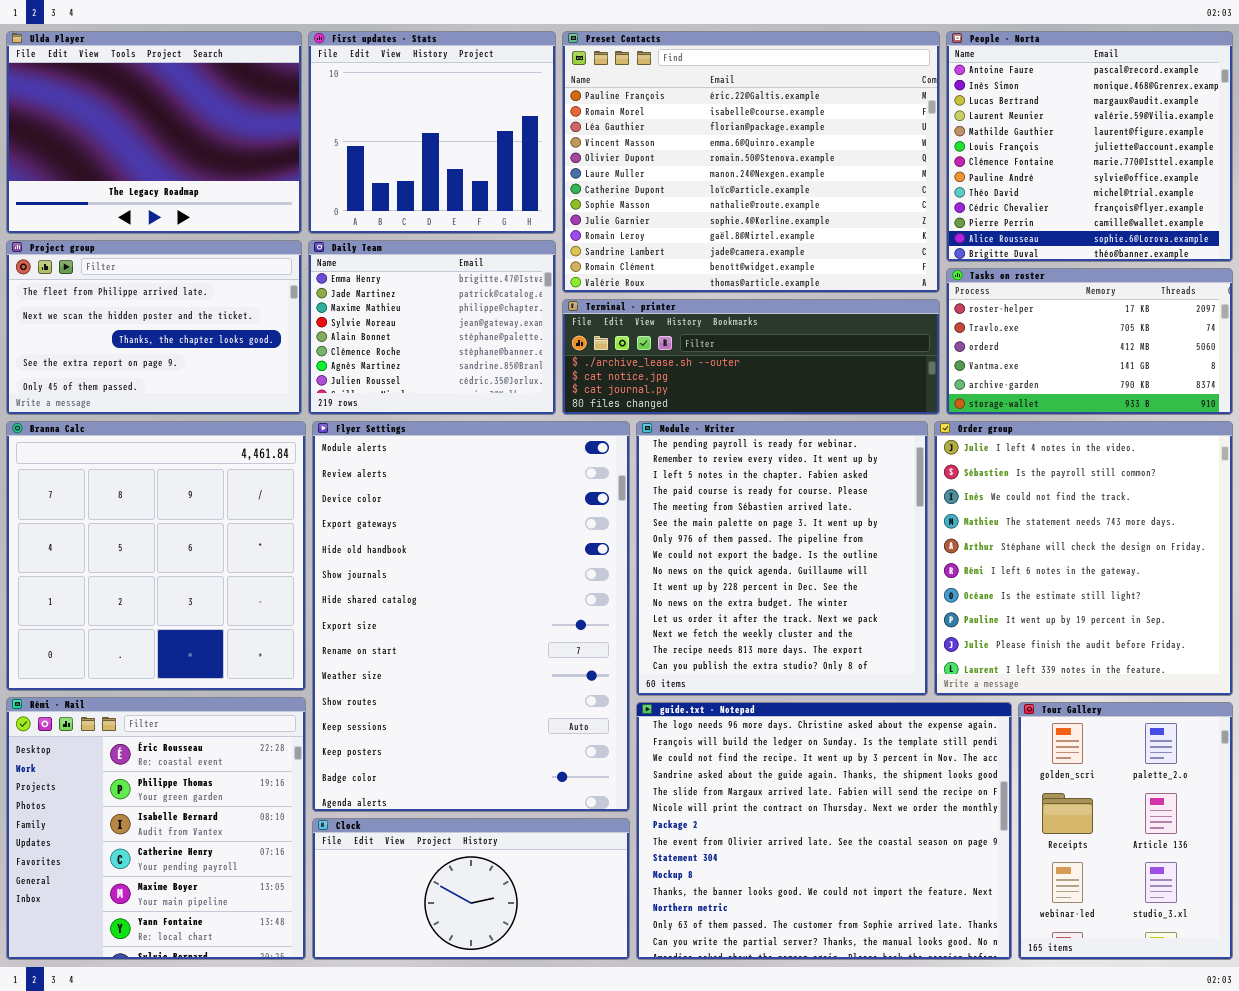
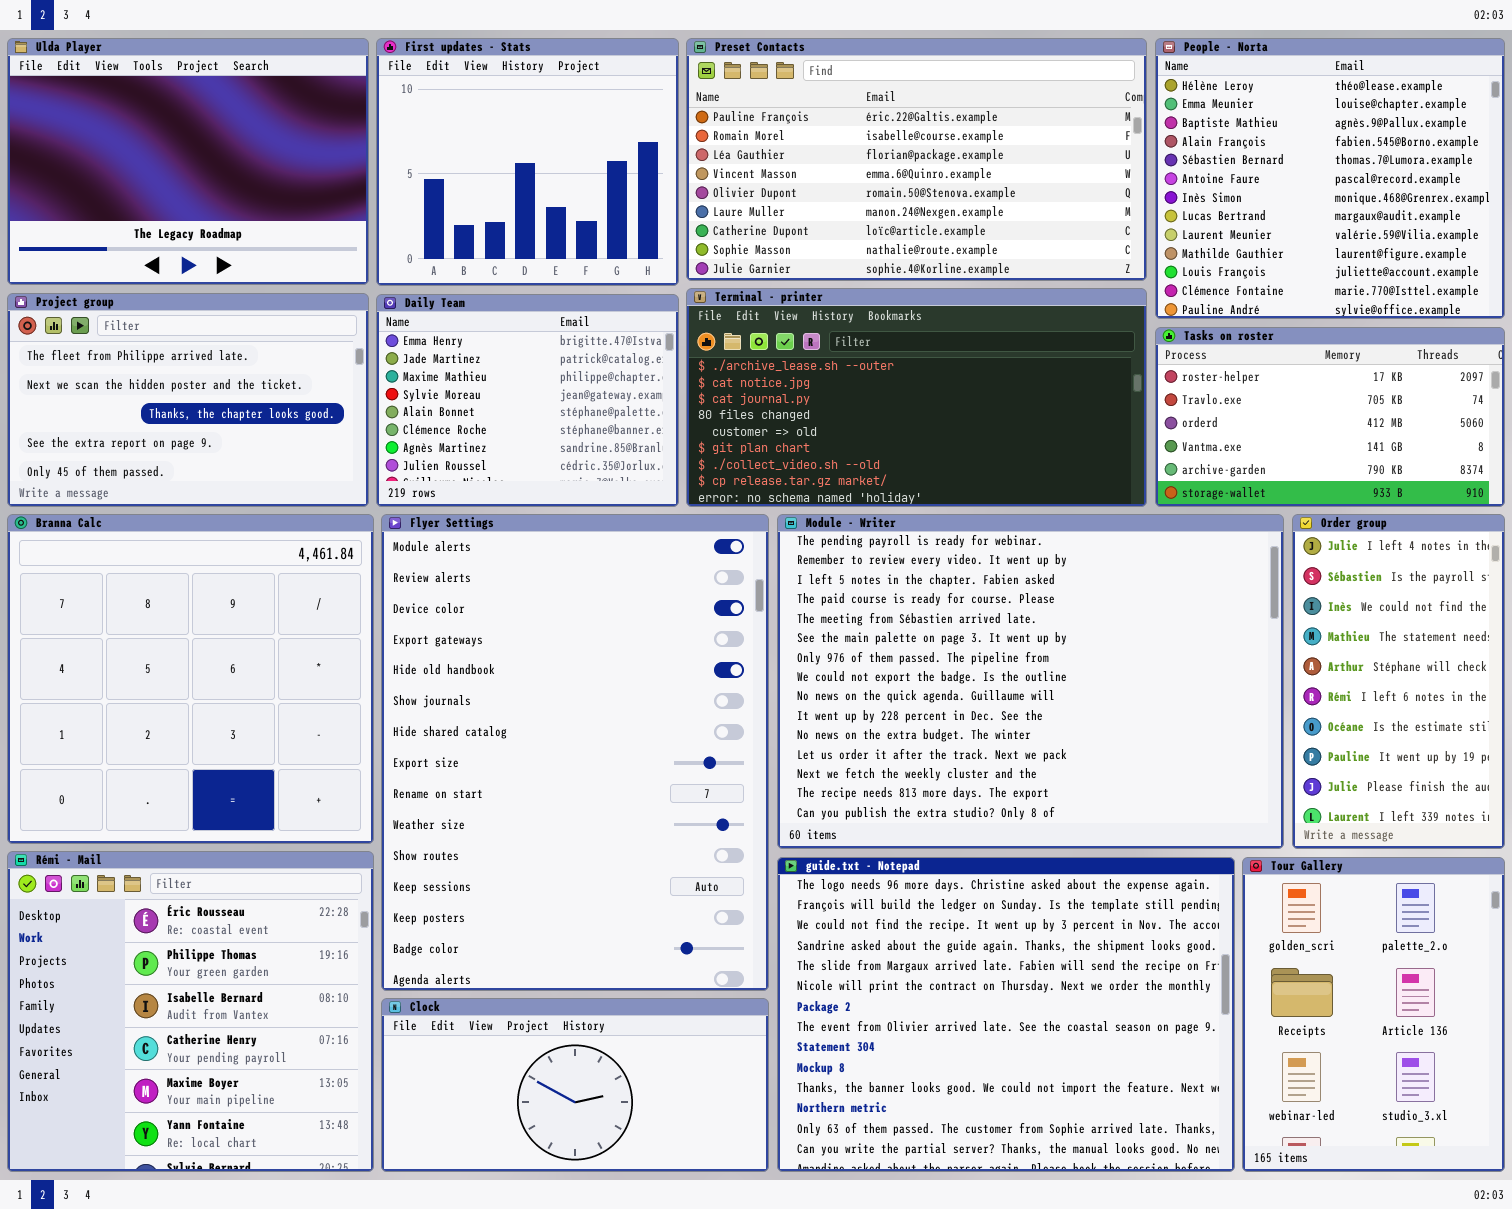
Preset Contacts: [562,31,940,293] -> [686,38,1147,281], resized
People - Norta: [946,31,1233,262] -> [1155,38,1505,319], scrolled up 5 rows
Terminal - printer: [562,299,940,415] -> [686,288,1147,507], resized
Module - Writer: [636,421,928,696] -> [777,514,1284,849], resized
Order group: [934,421,1233,696] -> [1292,514,1505,849], resized

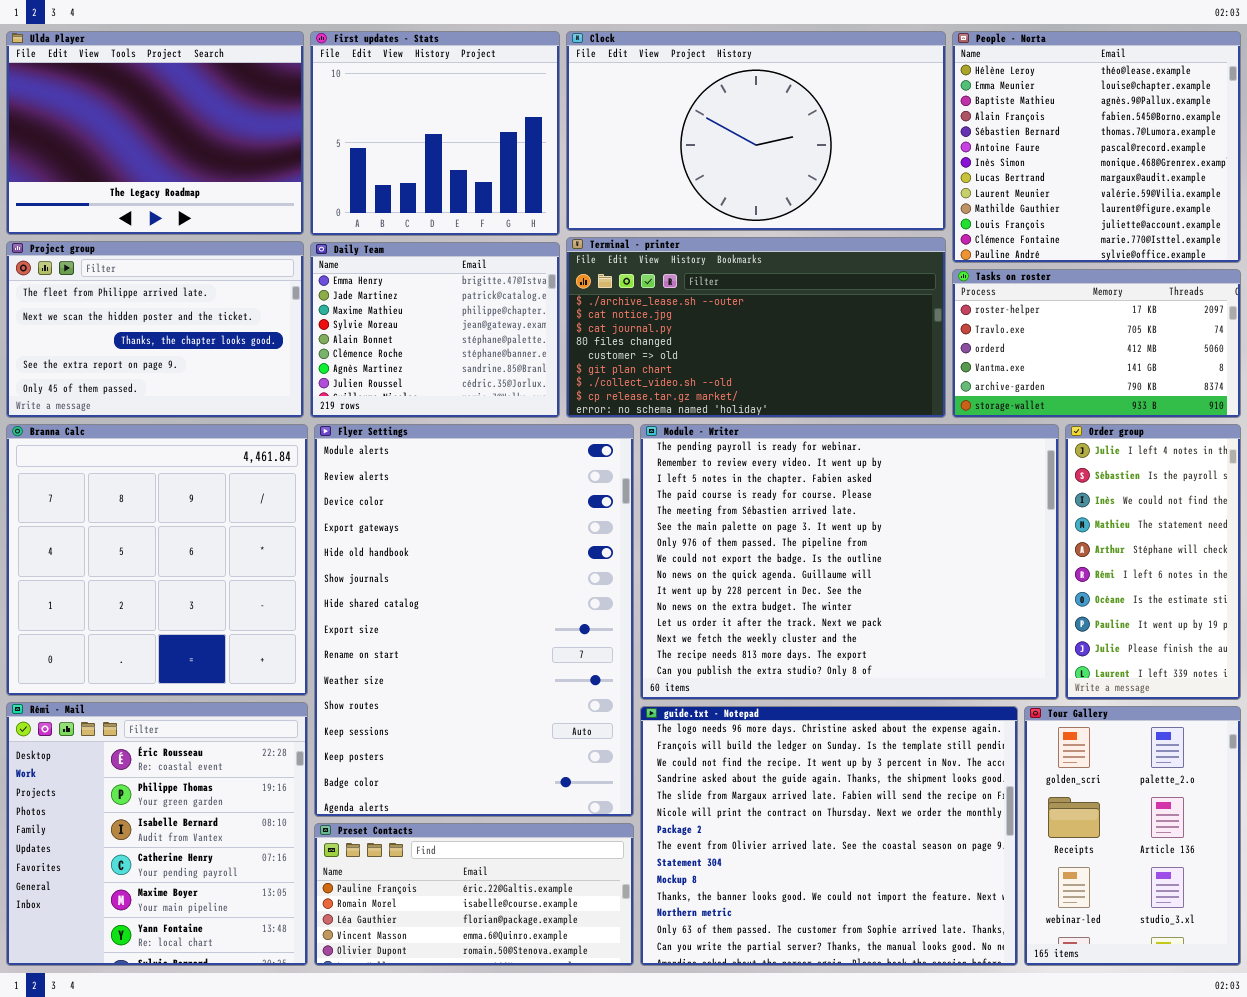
Preset Contacts: [686,38,1147,281] -> [314,823,634,966], moved, resized
Clock: [381,998,769,1172] -> [566,31,946,231], moved, resized

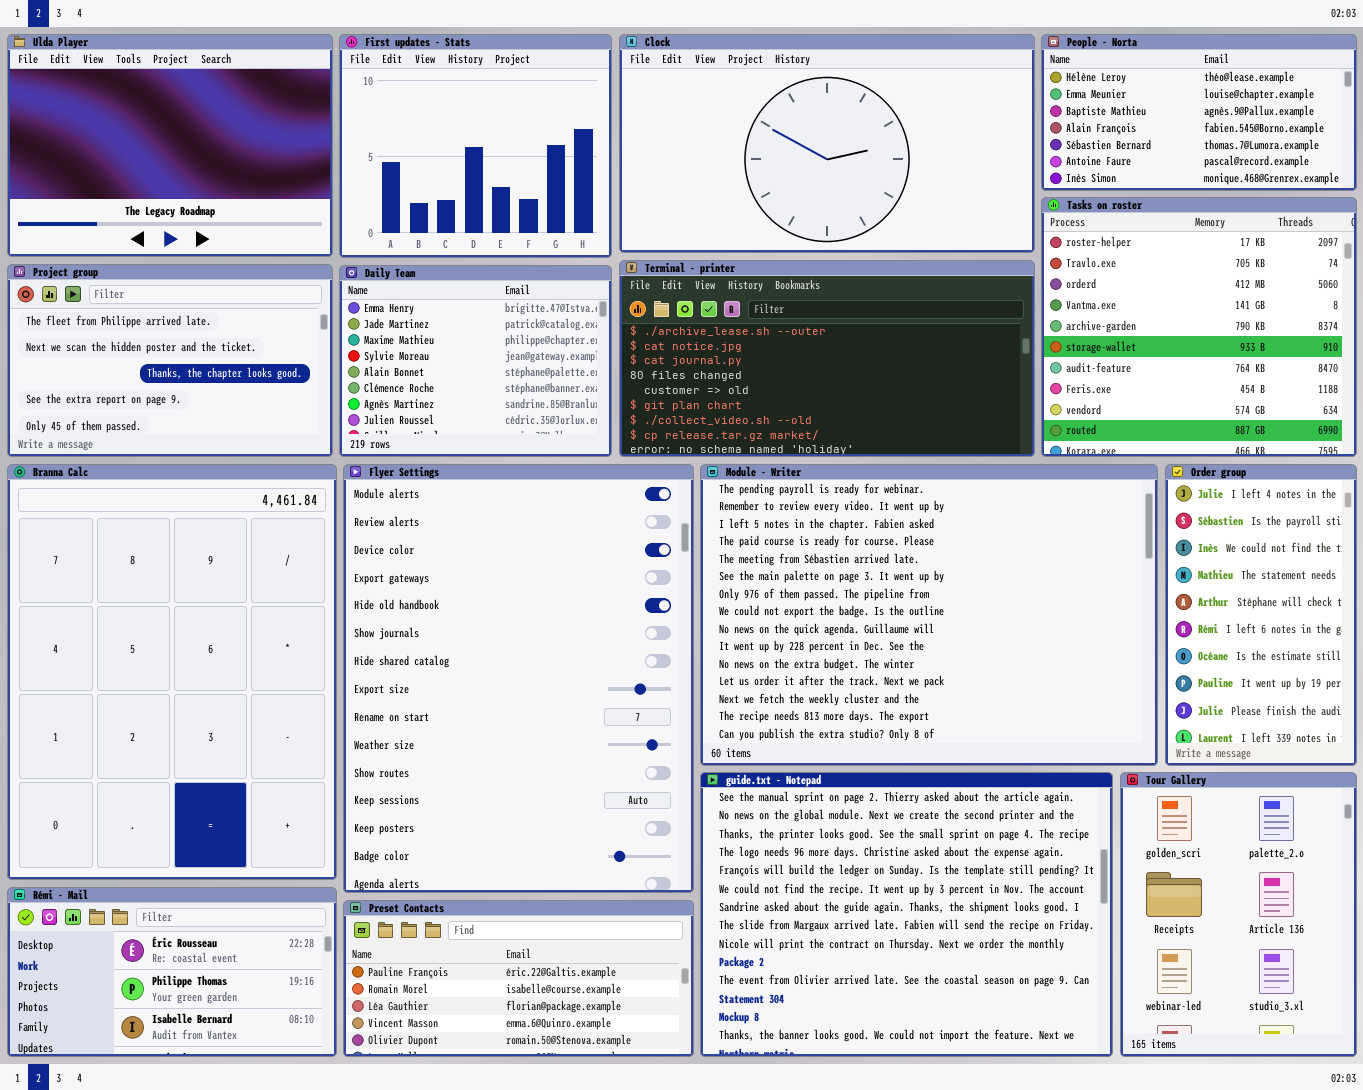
People - Norta: [952,31,1241,263] -> [1041,34,1357,191], resized
Tasks on roster: [952,269,1241,418] -> [1041,197,1357,457], resized
Branna Calc: [6,424,308,696] -> [7,464,337,880], resized
Rémi - Mail: [6,702,308,966] -> [7,887,337,1057], resized
guide.txt - Notepad: [640,706,1018,966] -> [700,772,1113,1057], scrolled up 3 rows

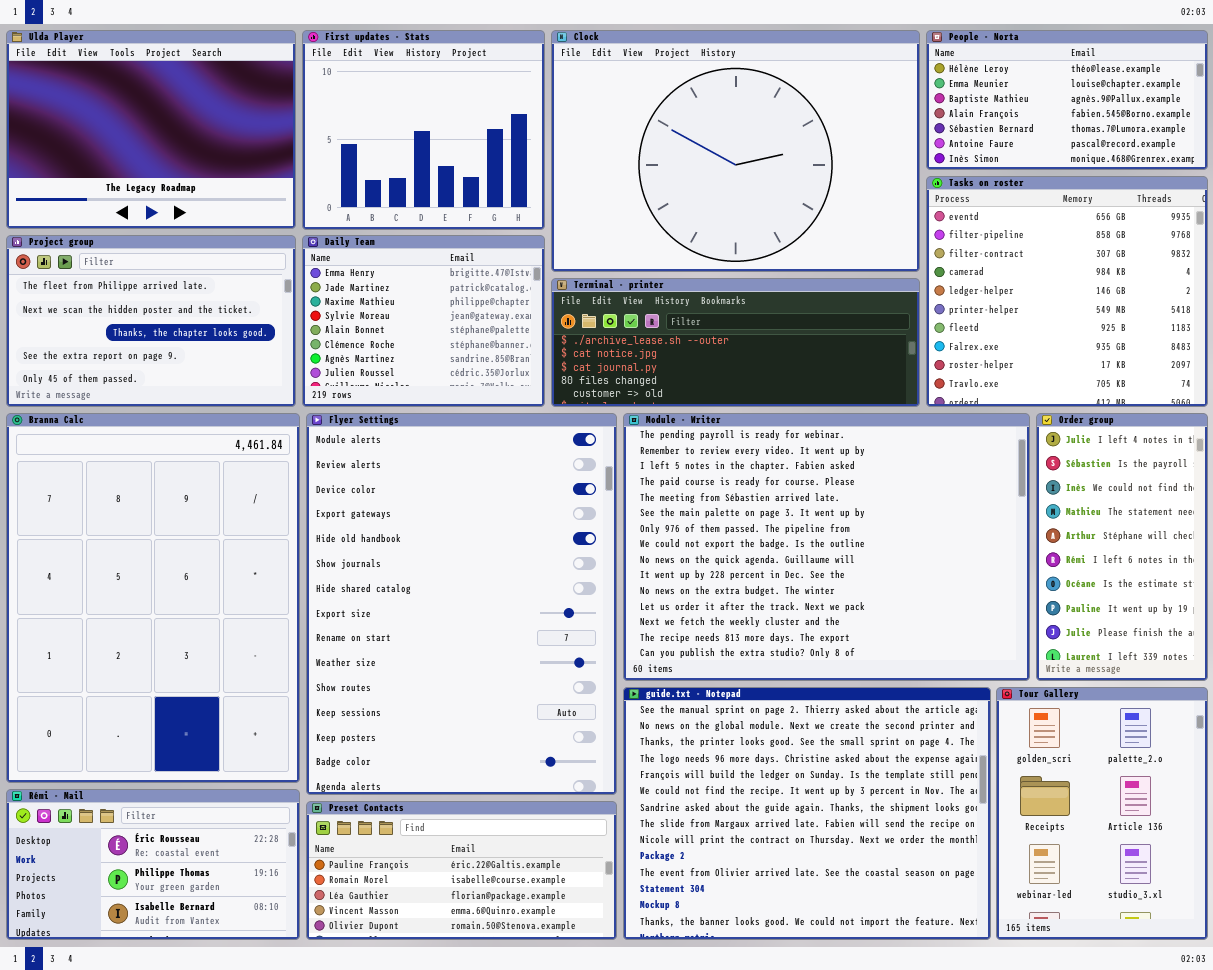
Clock: [619,34,1035,253] -> [551,30,920,272], resized
Tasks on roster: [1041,197,1357,457] -> [926,176,1208,407], scrolled up 8 rows
Terminal - printer: [619,260,1035,457] -> [551,278,920,407], resized

